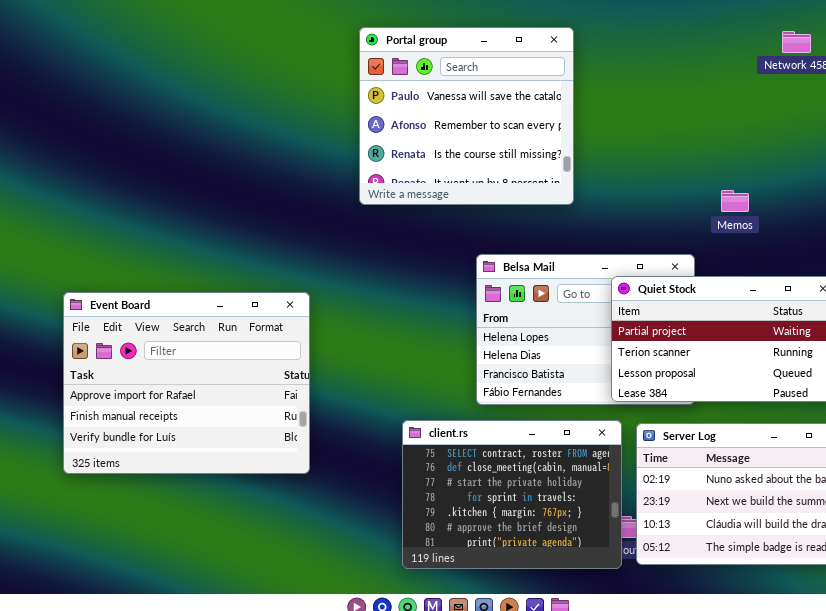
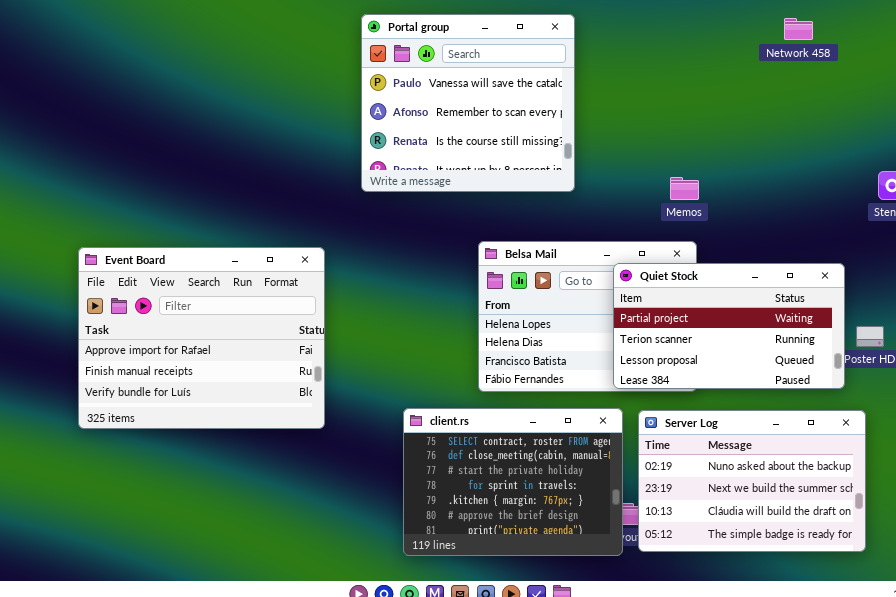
Memos: [721,190,749,212] -> [670,177,699,200], moved
Event Board: [63,292,310,474] -> [78,247,325,429], moved

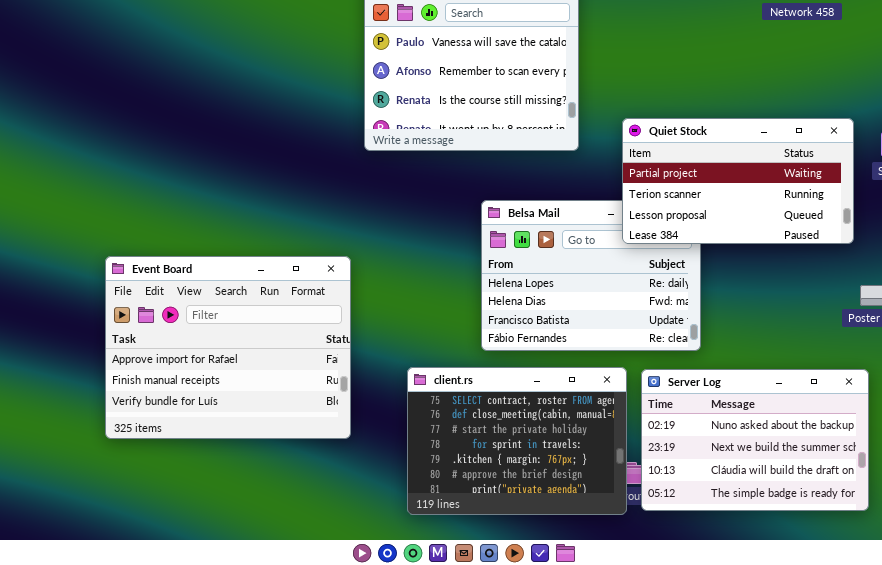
Event Board: [78,247,325,429] -> [105,256,351,439], moved
Quiet Stock: [613,263,845,389] -> [622,118,854,244], moved

